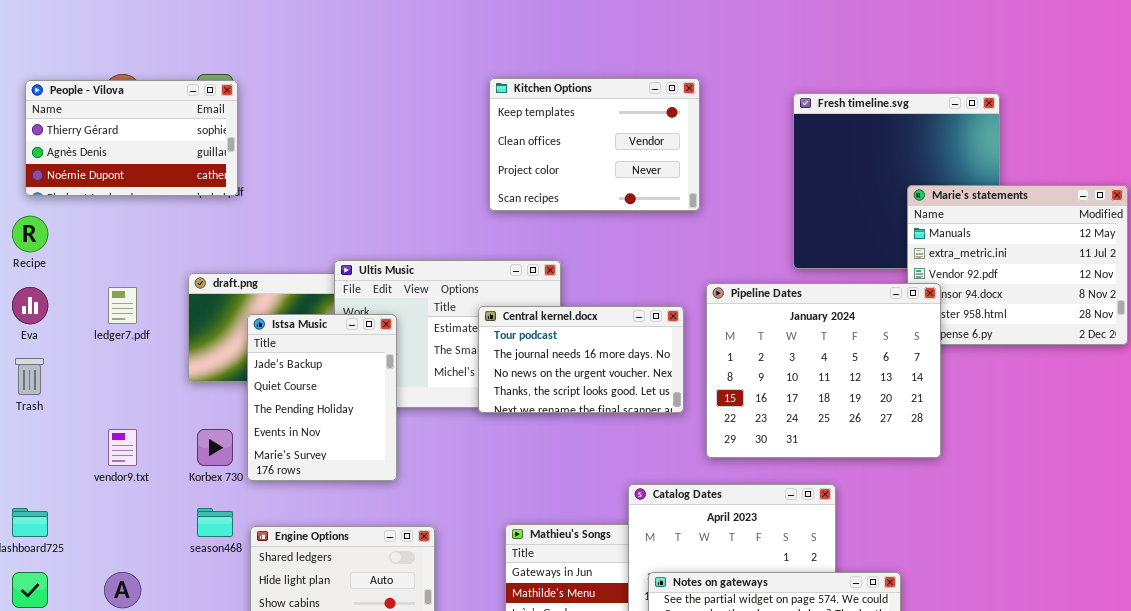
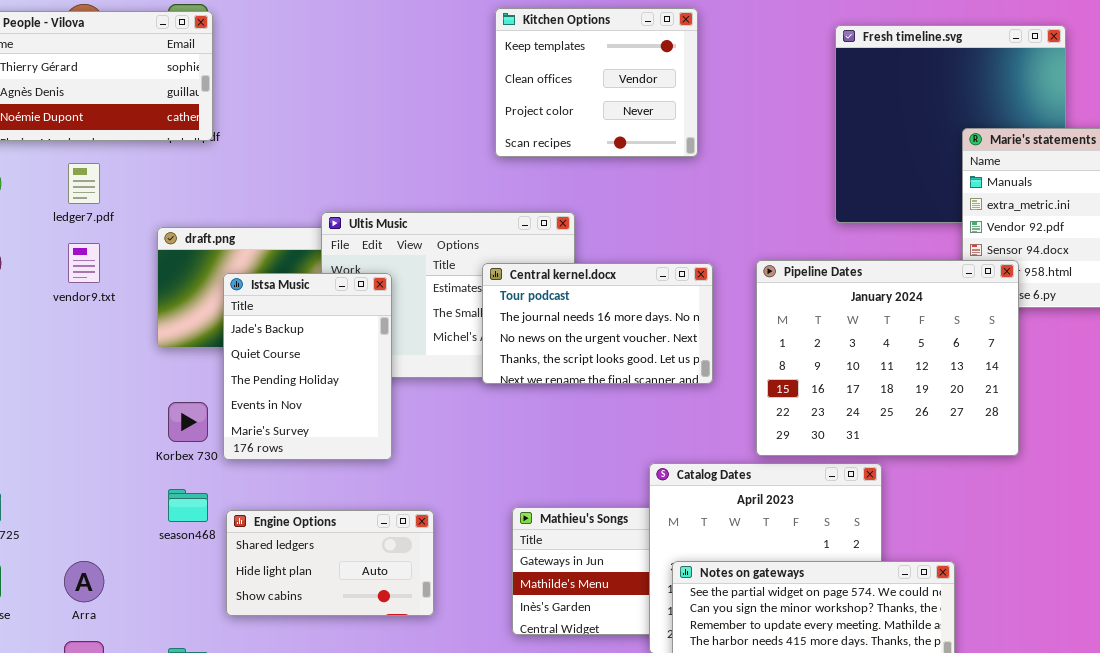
Kitchen Options: [489,78,700,211] -> [495,8,698,157], resized
Pipeline Dates: [706,283,941,458] -> [756,260,1019,456], moved
ledger7.pdf: [108,287,137,324] -> [68,163,100,204], moved
vendor9.txt: [108,429,137,466] -> [68,243,100,283], moved

